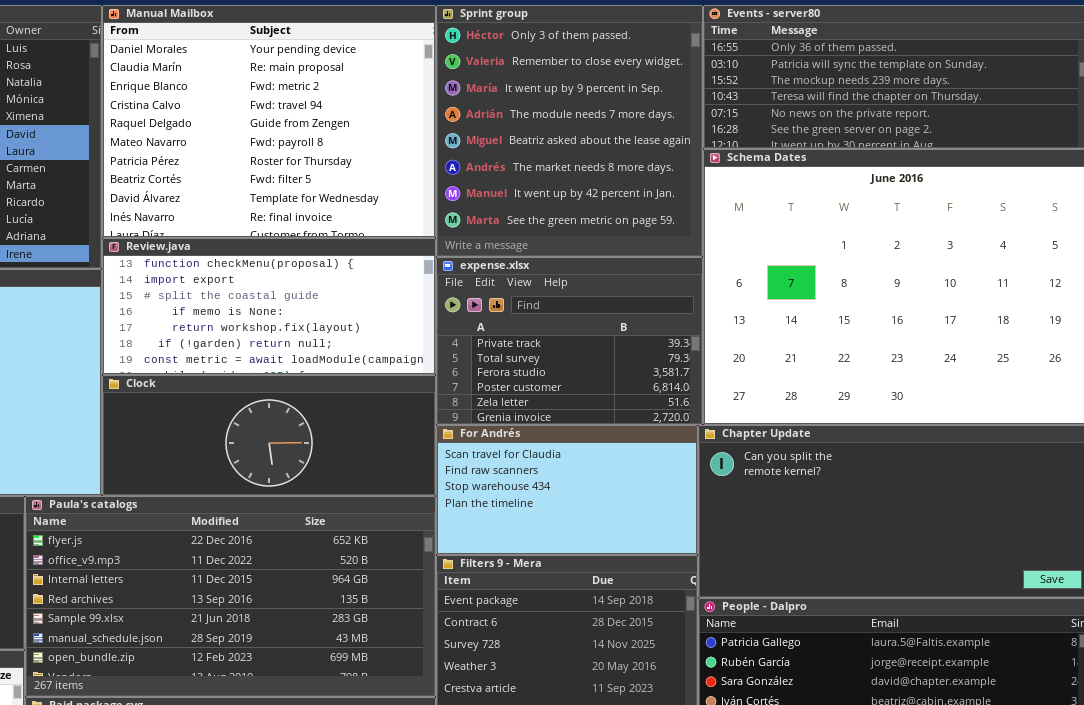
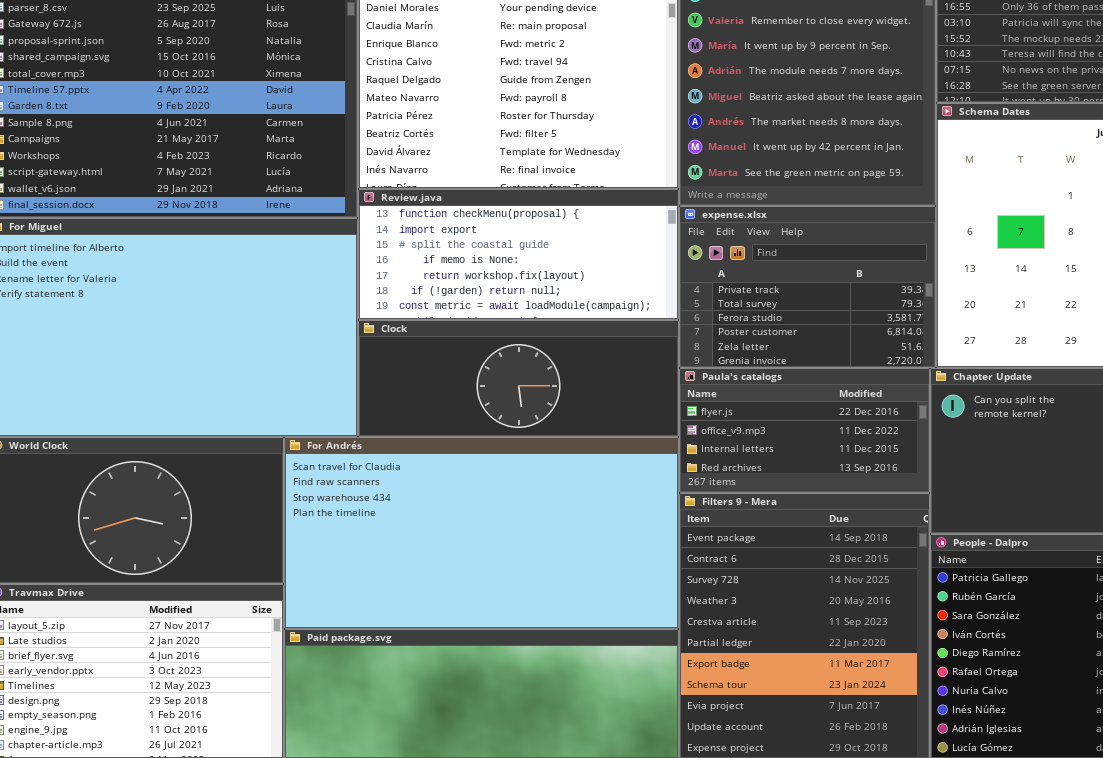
For Andrés: [436,425,698,555] -> [284,437,679,629], moved, resized
Paula's catalogs: [25,496,436,697] -> [679,368,930,493], moved, resized

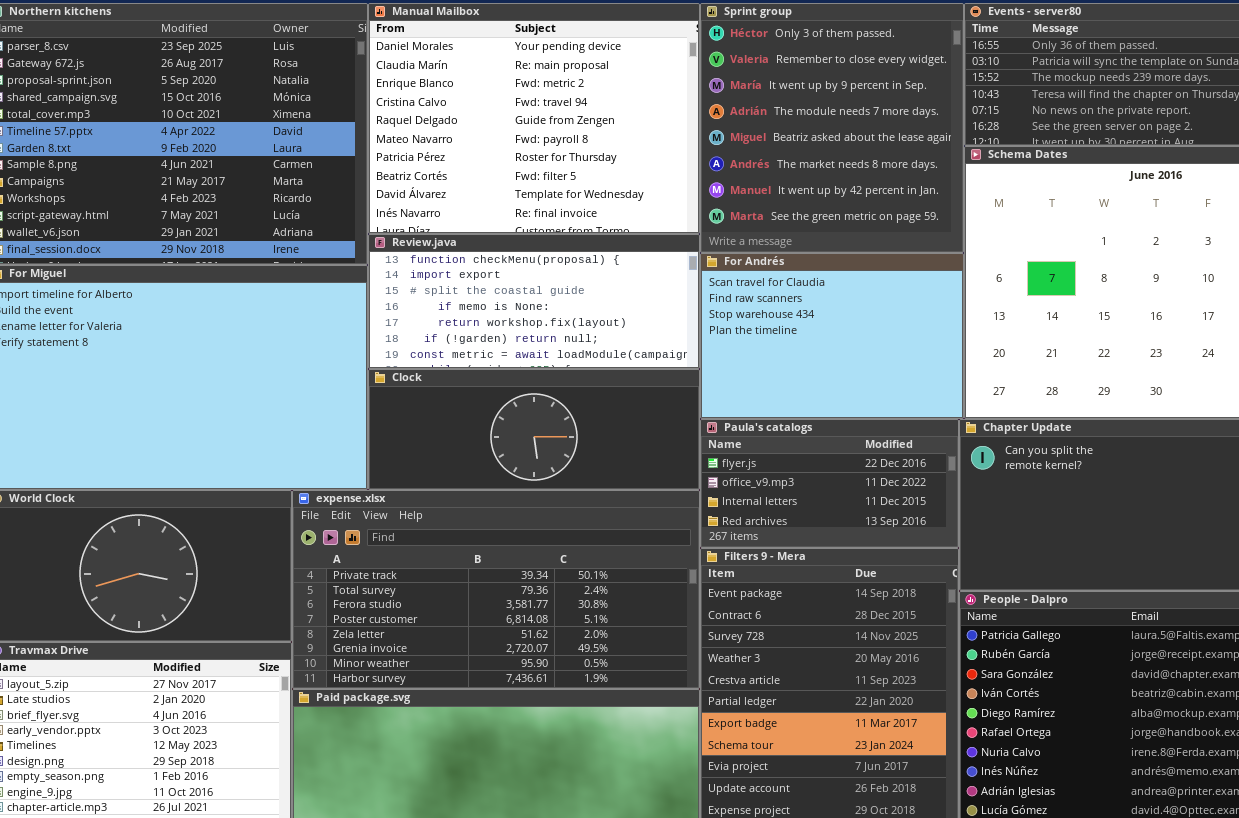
expense.xlsx: [679,206,936,368] -> [292,490,700,689], moved, resized
For Andrés: [284,437,679,629] -> [700,253,964,419], moved, resized

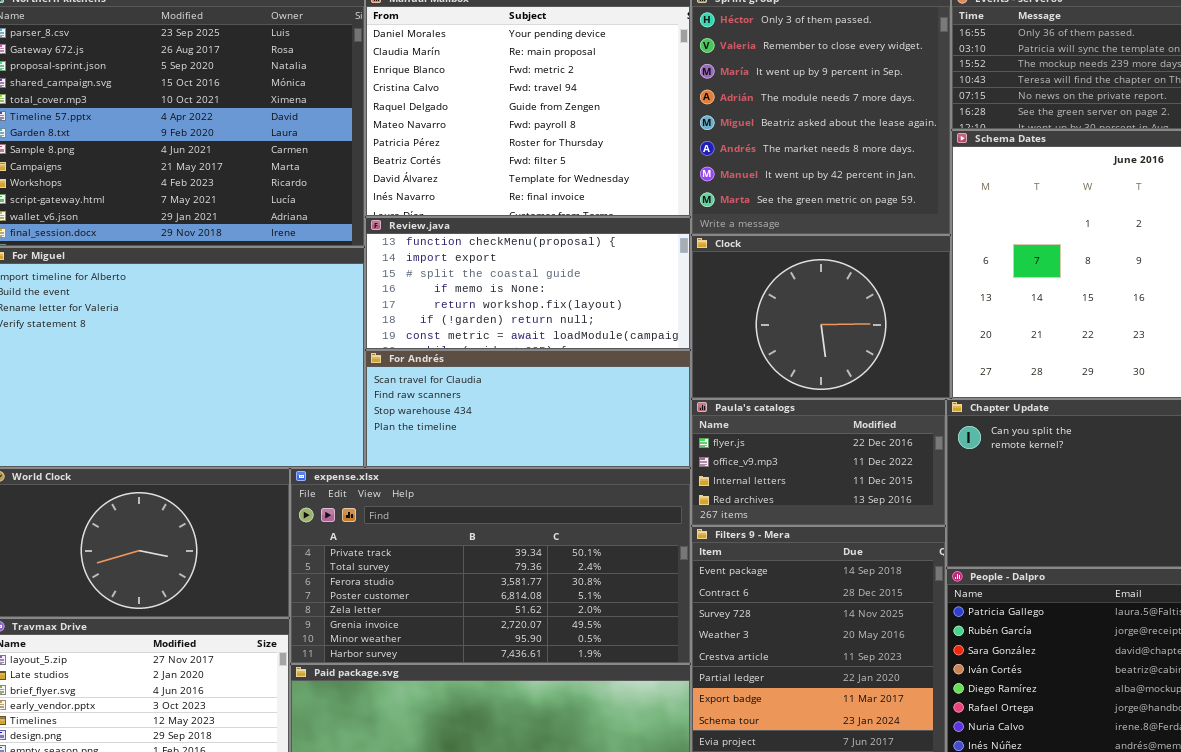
For Andrés: [700,253,964,419] -> [365,350,691,468], moved, resized
Clock: [368,369,700,490] -> [691,235,951,399], moved, resized

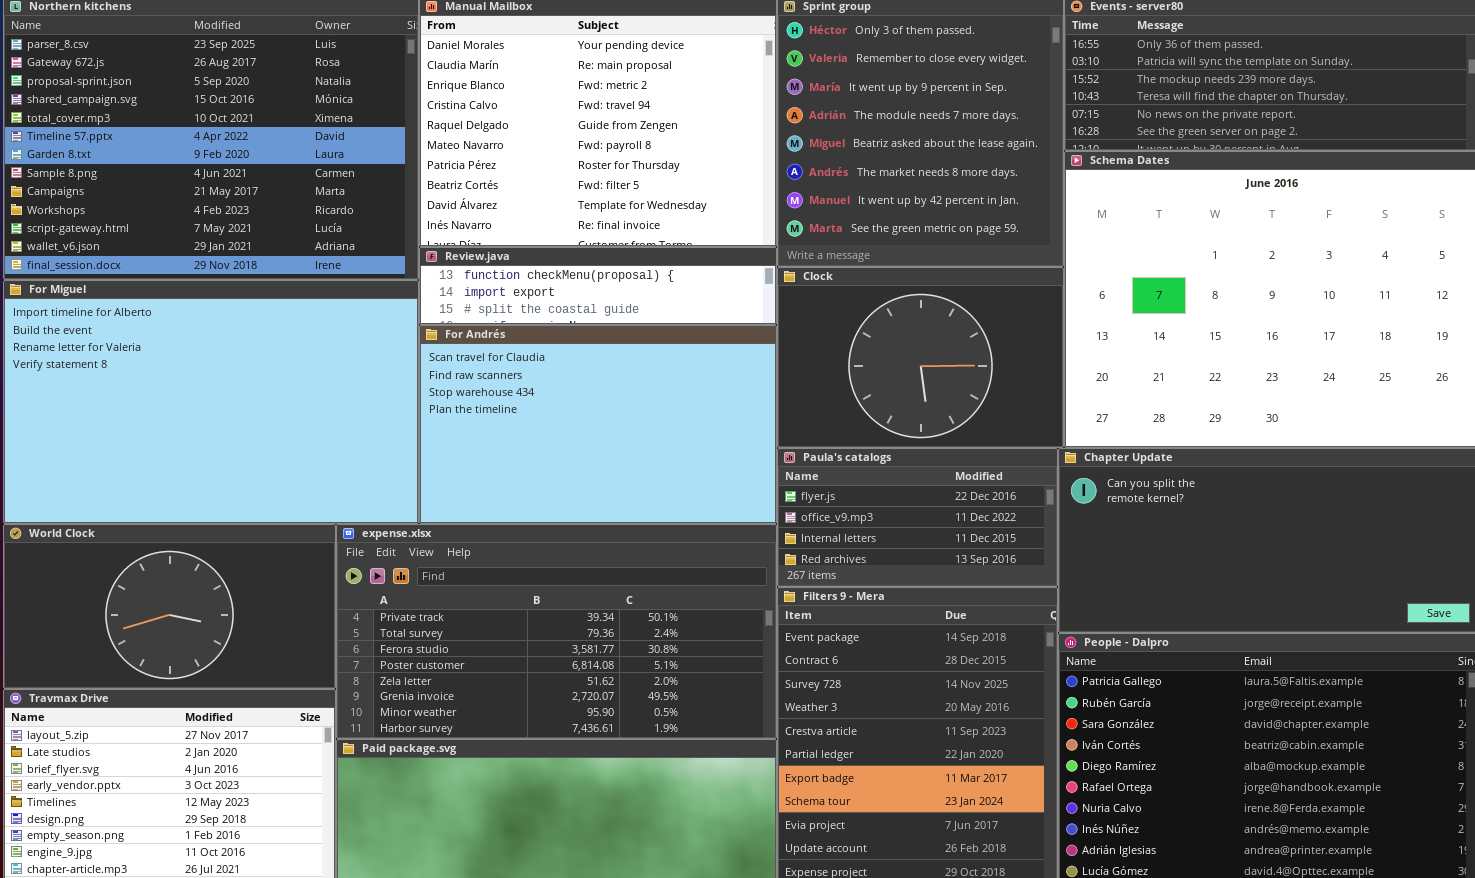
Review.java: [365,217,691,350] -> [419,247,777,325], resized
For Andrés: [365,350,691,468] -> [419,325,777,524], resized

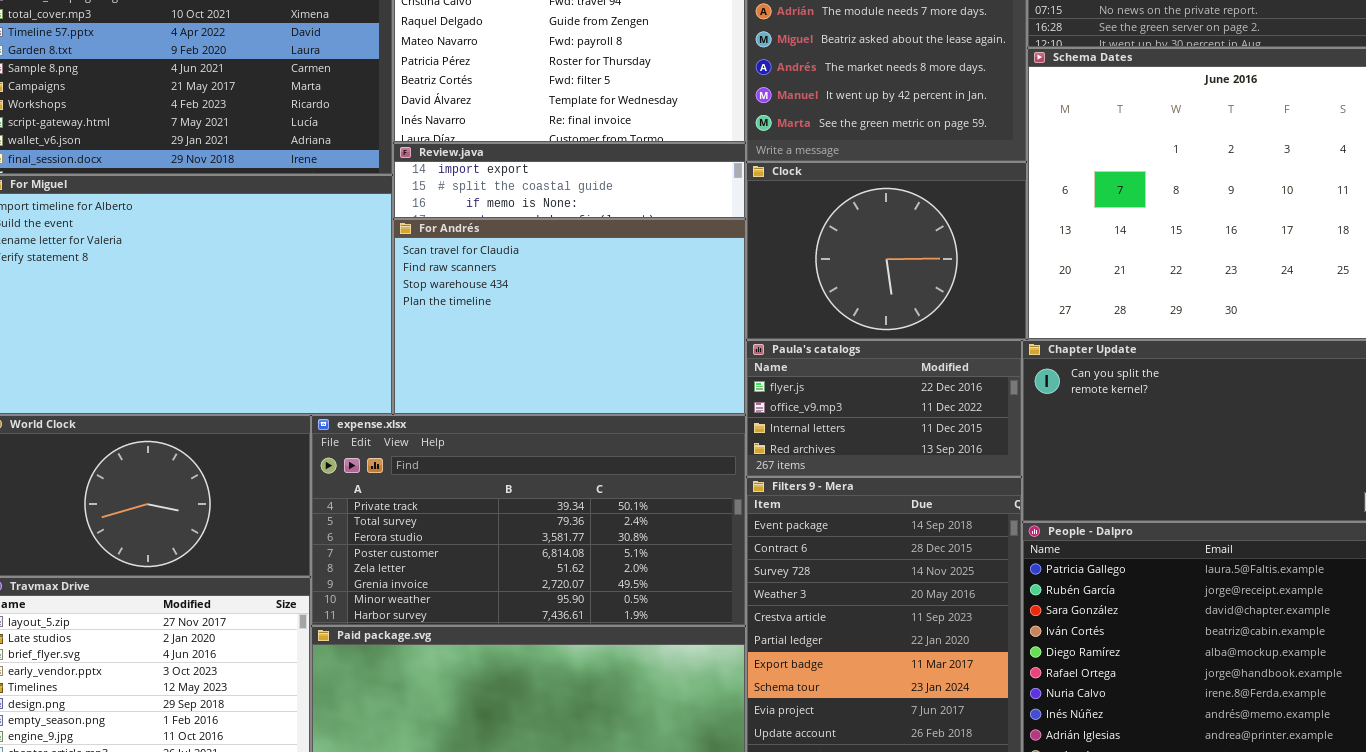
Review.java: [419,247,777,325] -> [393,143,746,219], scrolled down 1 row

